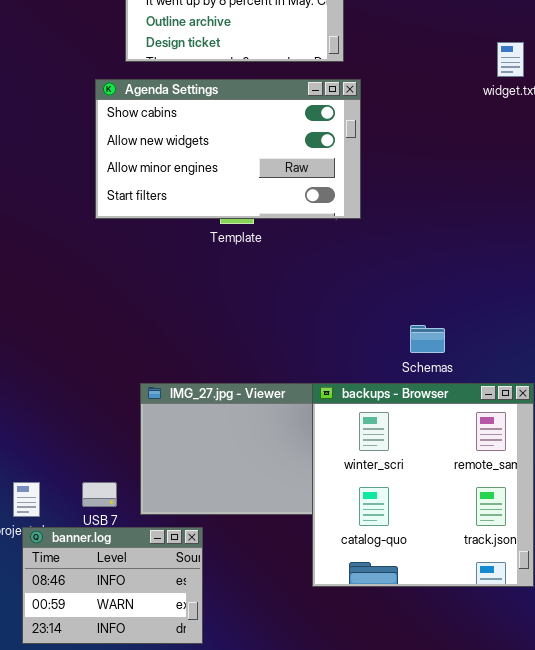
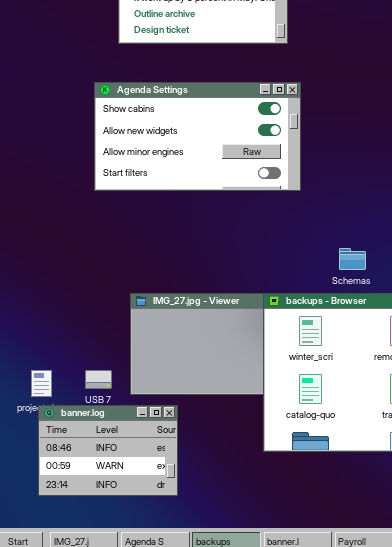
Agenda Settings: [95,79,361,219] -> [94,82,301,191], moved

